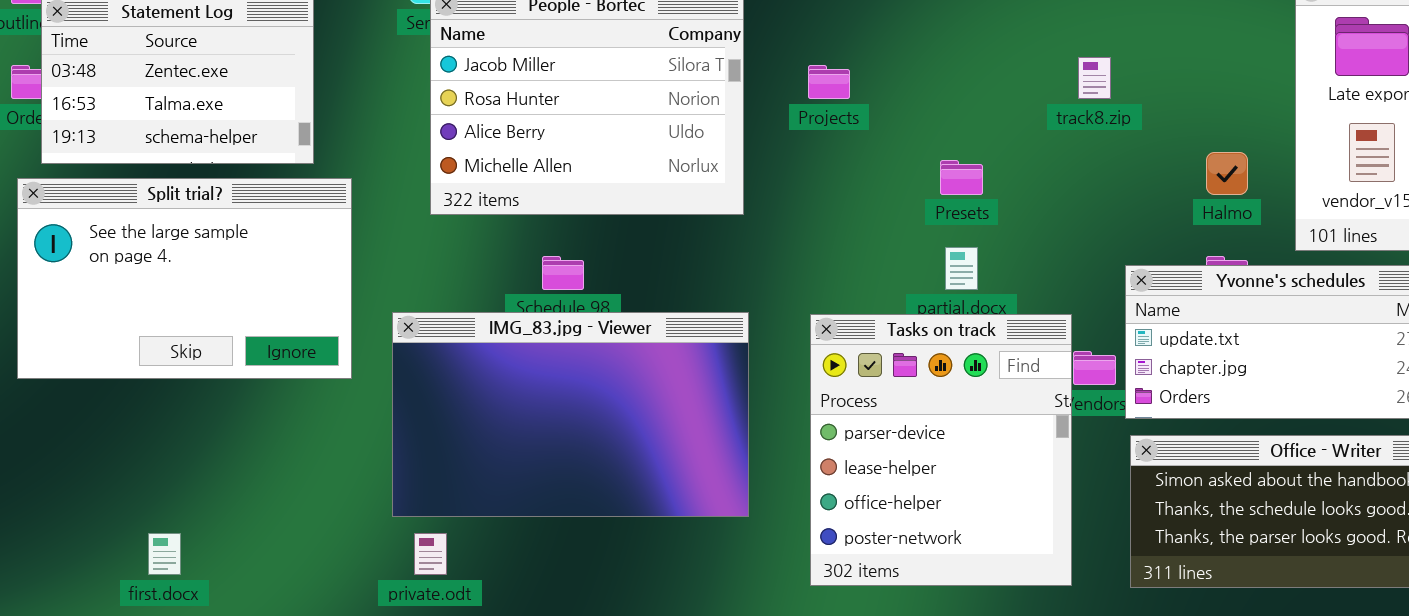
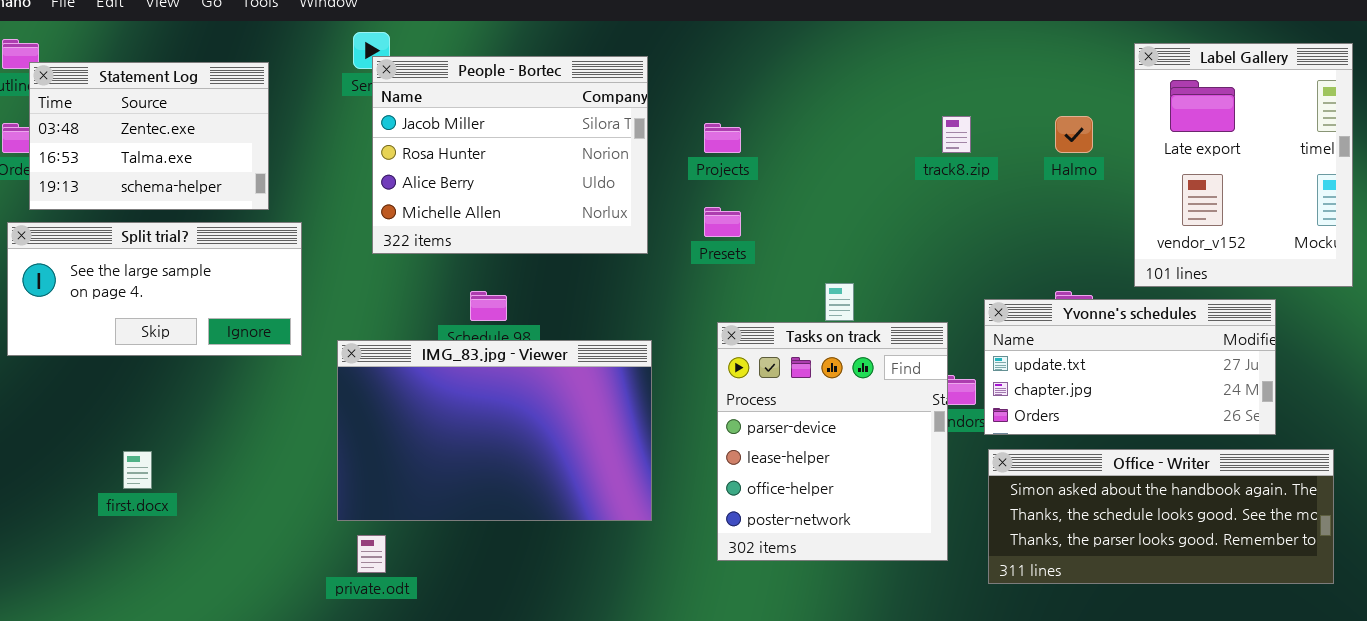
Halmo: [1206,152,1248,195] -> [1055,116,1093,153], moved
Presets: [940,160,983,195] -> [704,207,741,237], moved
Split trial?: [17,178,352,379] -> [7,222,302,356], resized
Tasks on track: [810,314,1072,586] -> [717,322,948,561], moved
first.docx: [148,533,181,575] -> [123,451,152,489], moved

